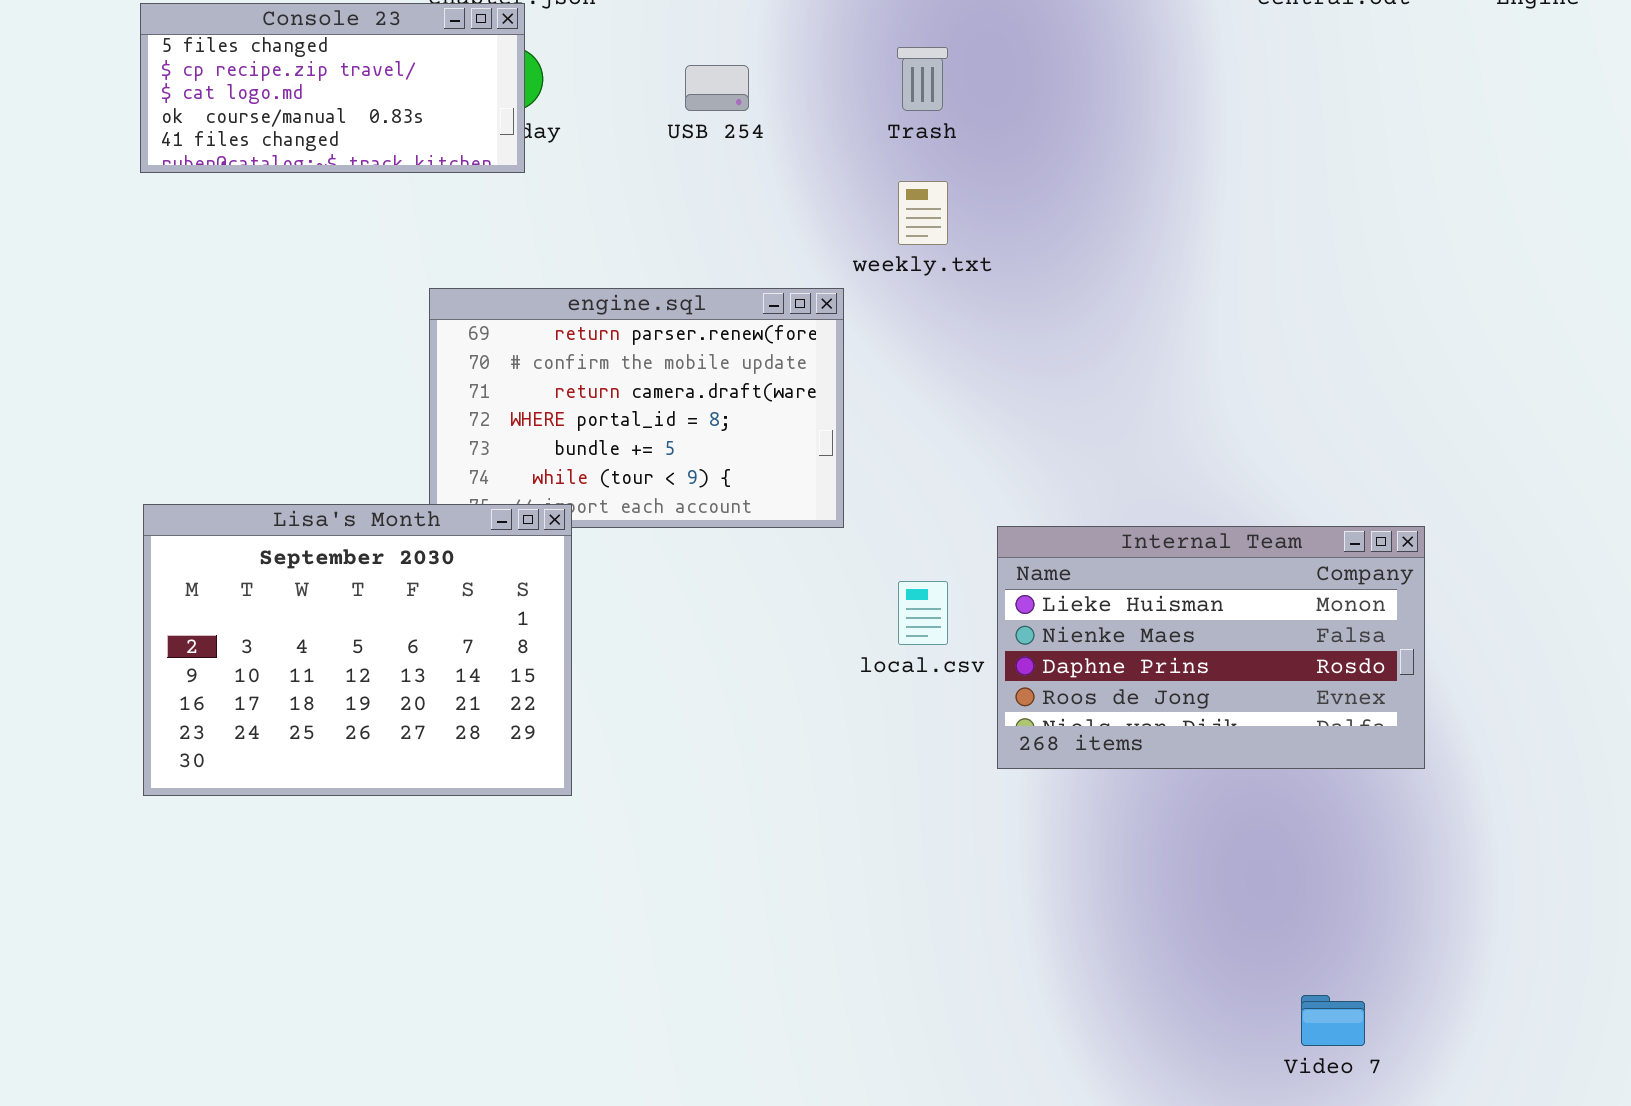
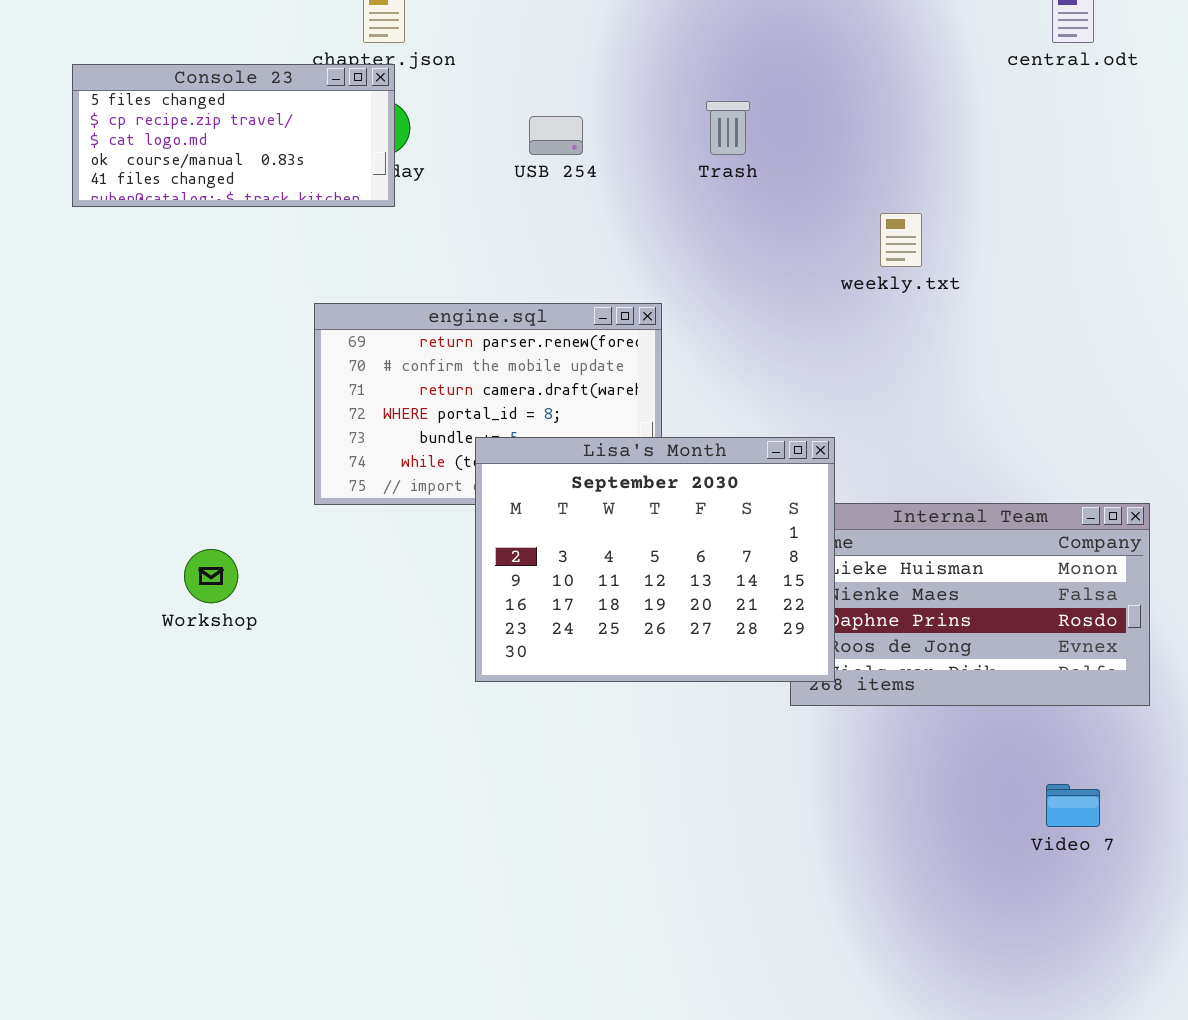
weekly.txt: [898,181,948,245] -> [880,213,922,267], moved
Lisa's Month: [143,504,572,796] -> [475,437,835,682], moved
Video 7: [1301,995,1365,1046] -> [1046,784,1100,827], moved

